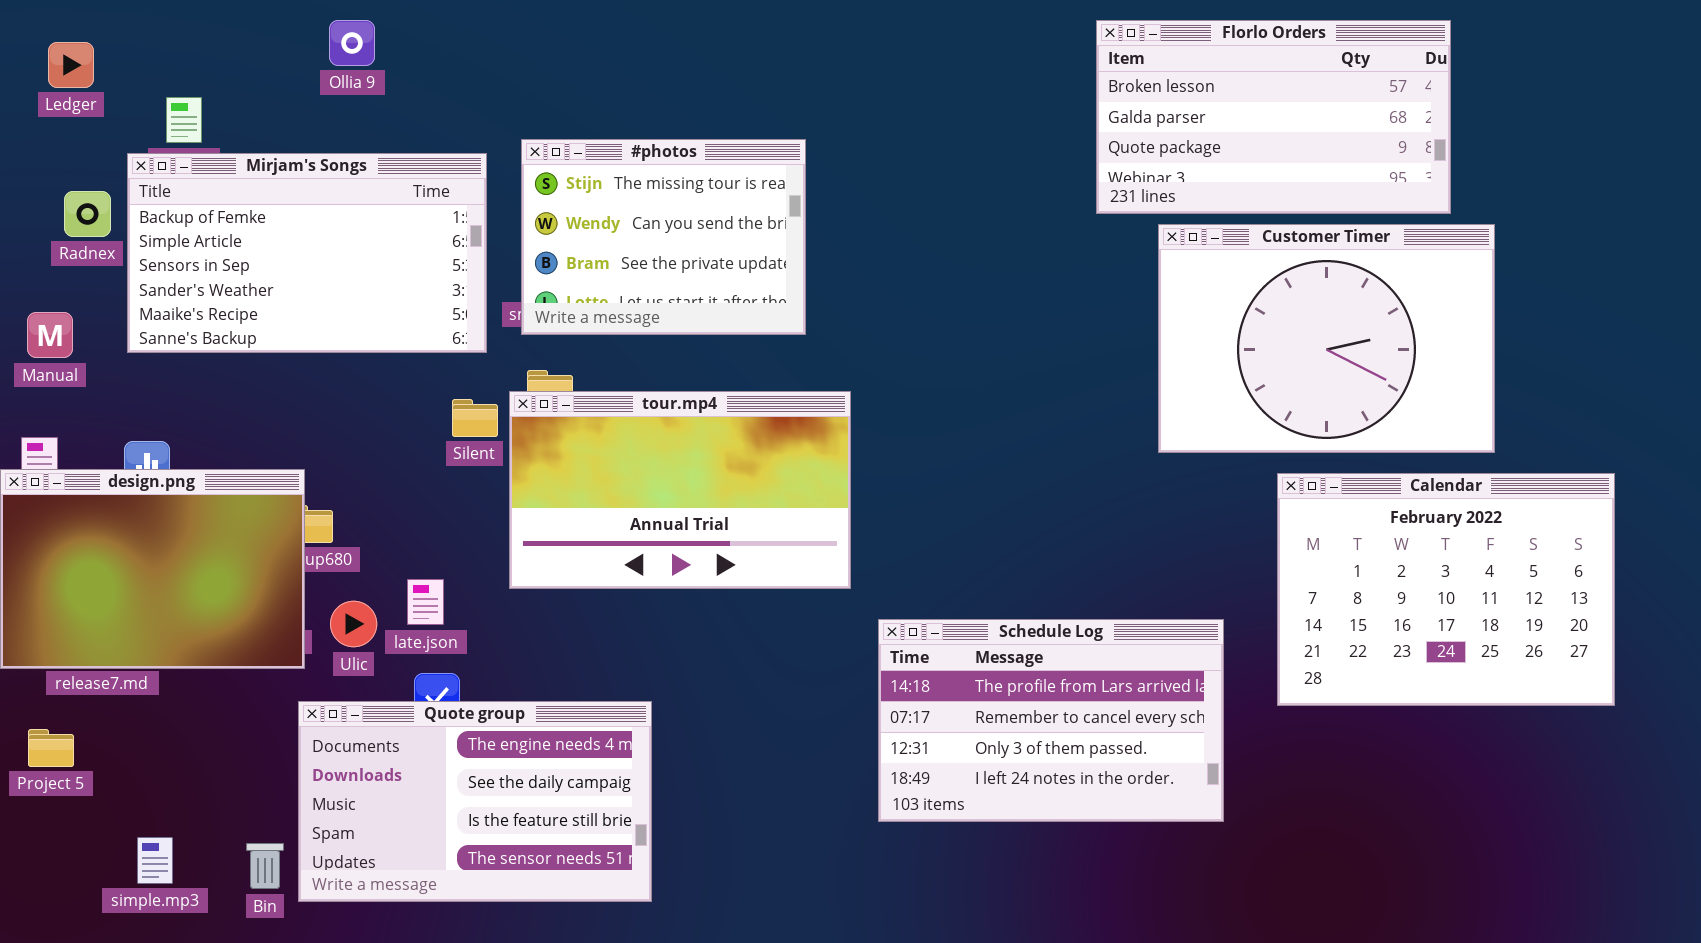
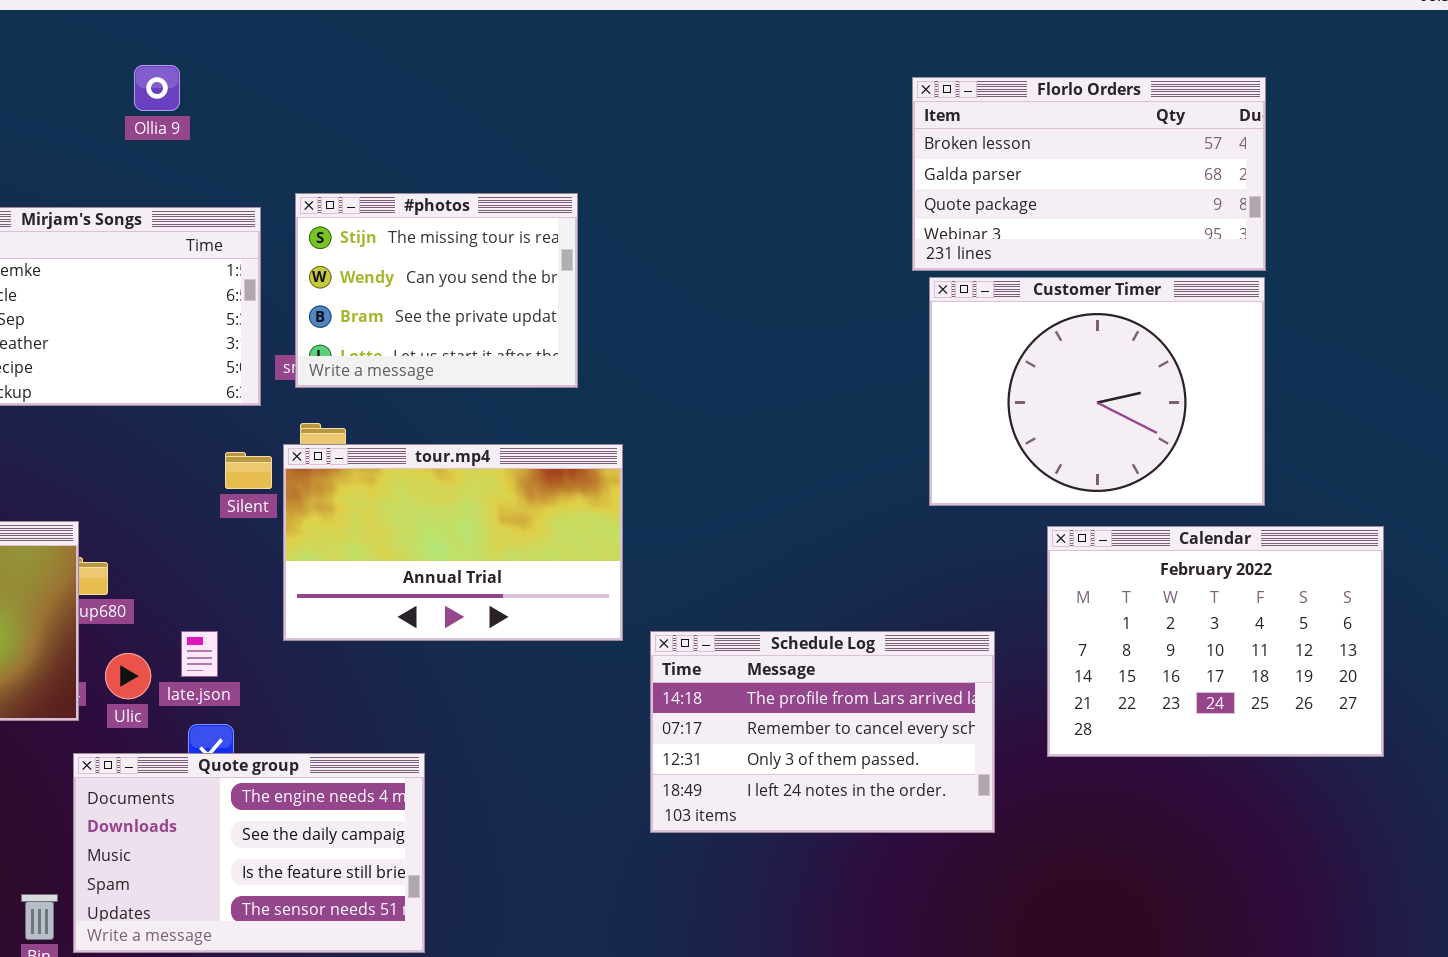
Ollia 9: [329,20,375,66] -> [134,65,180,111], moved
Florlo Orders: [1096,20,1451,214] -> [912,77,1266,271], moved
Schedule Log: [878,619,1224,822] -> [650,631,995,833], moved

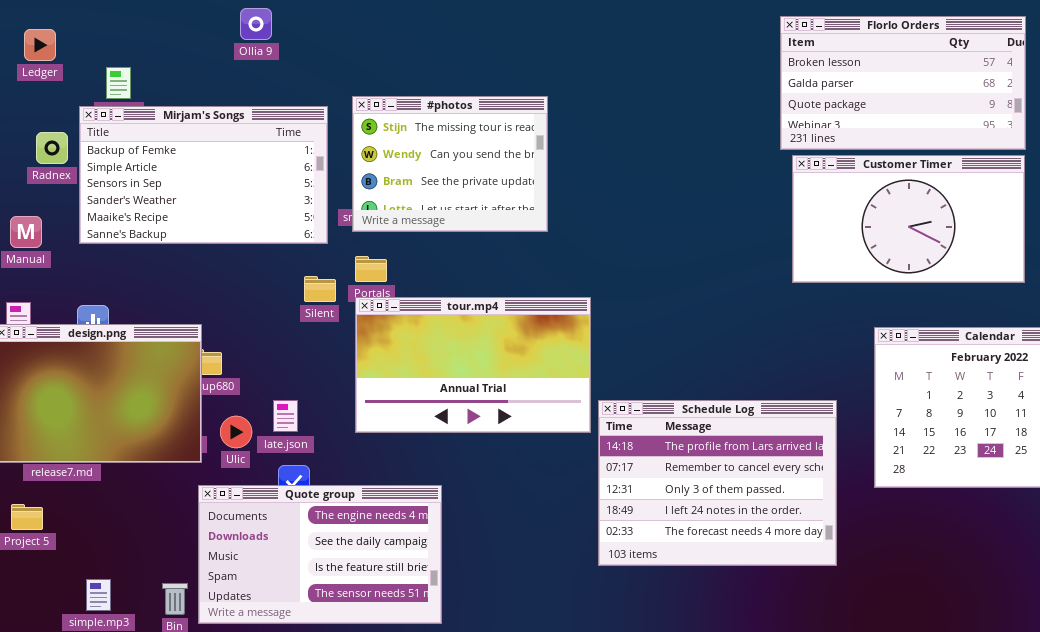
Customer Timer: [929,277,1265,506] -> [792,155,1025,283], resized
tour.mp4: [283,444,623,641] -> [355,297,591,433], moved
Schedule Log: [650,631,995,833] -> [598,400,837,566], resized

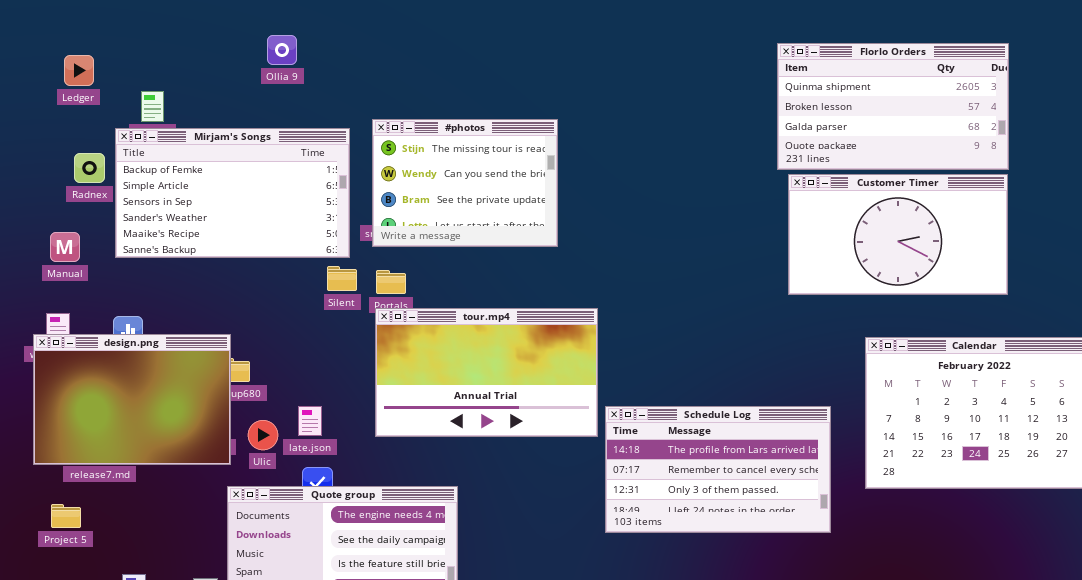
Florlo Orders: [780,16,1026,150] -> [777,43,1009,170], scrolled up 1 row
Silent: [304,276,336,302] -> [327,266,357,291], moved
Schedule Log: [598,400,837,566] -> [605,406,831,533], resized

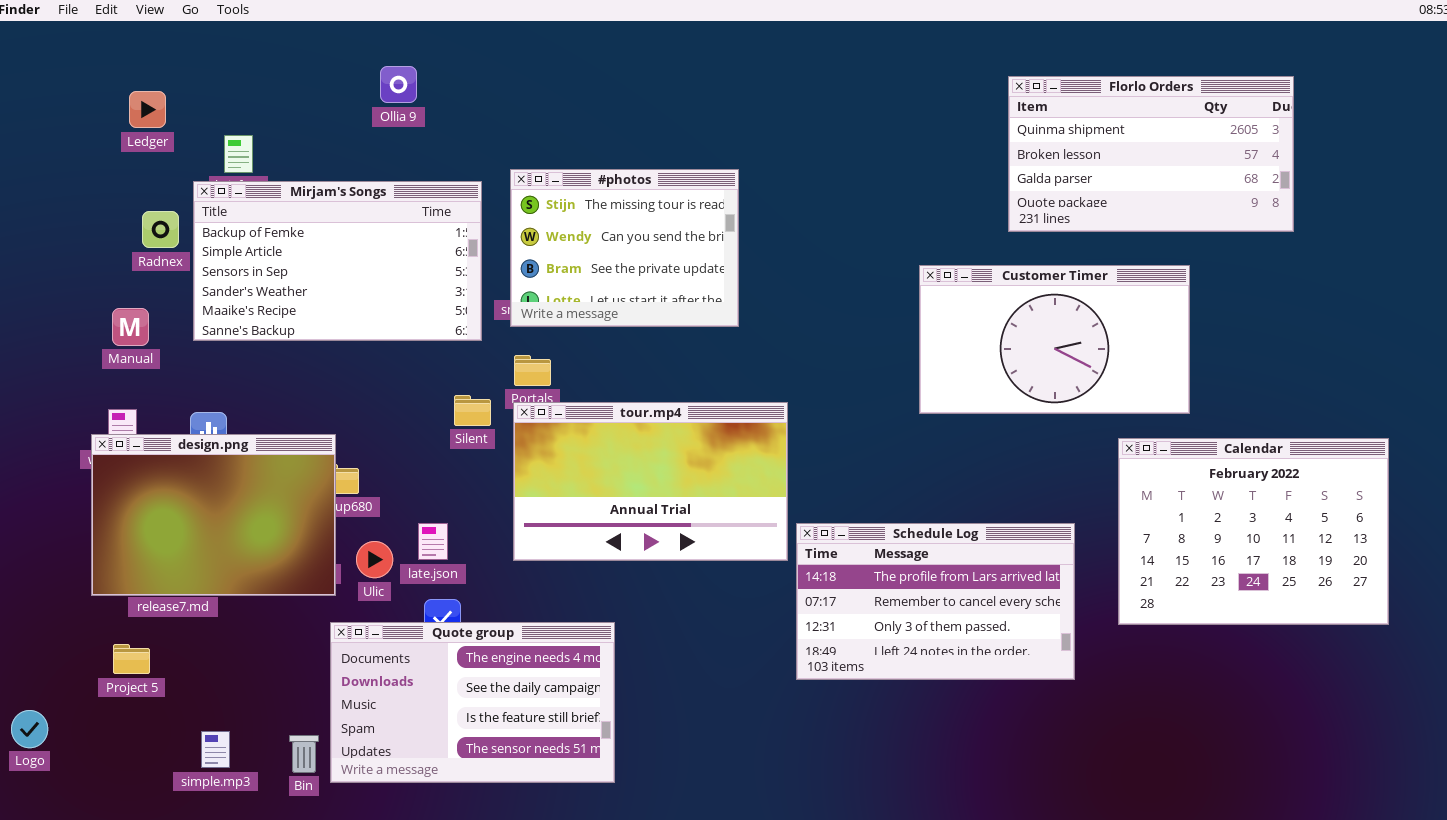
Customer Timer: [788,174,1008,295] -> [919,265,1190,414], moved
Silent: [327,266,357,291] -> [454,395,491,426], moved

